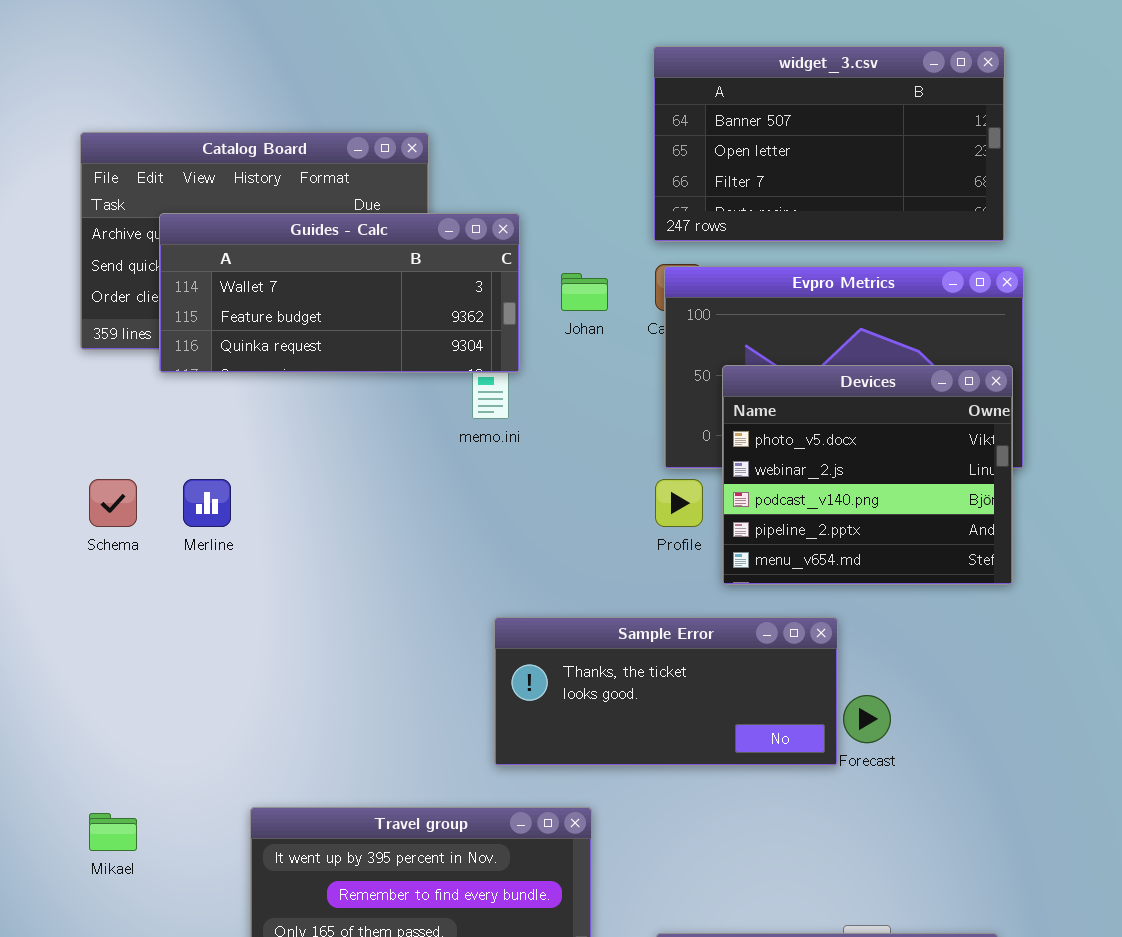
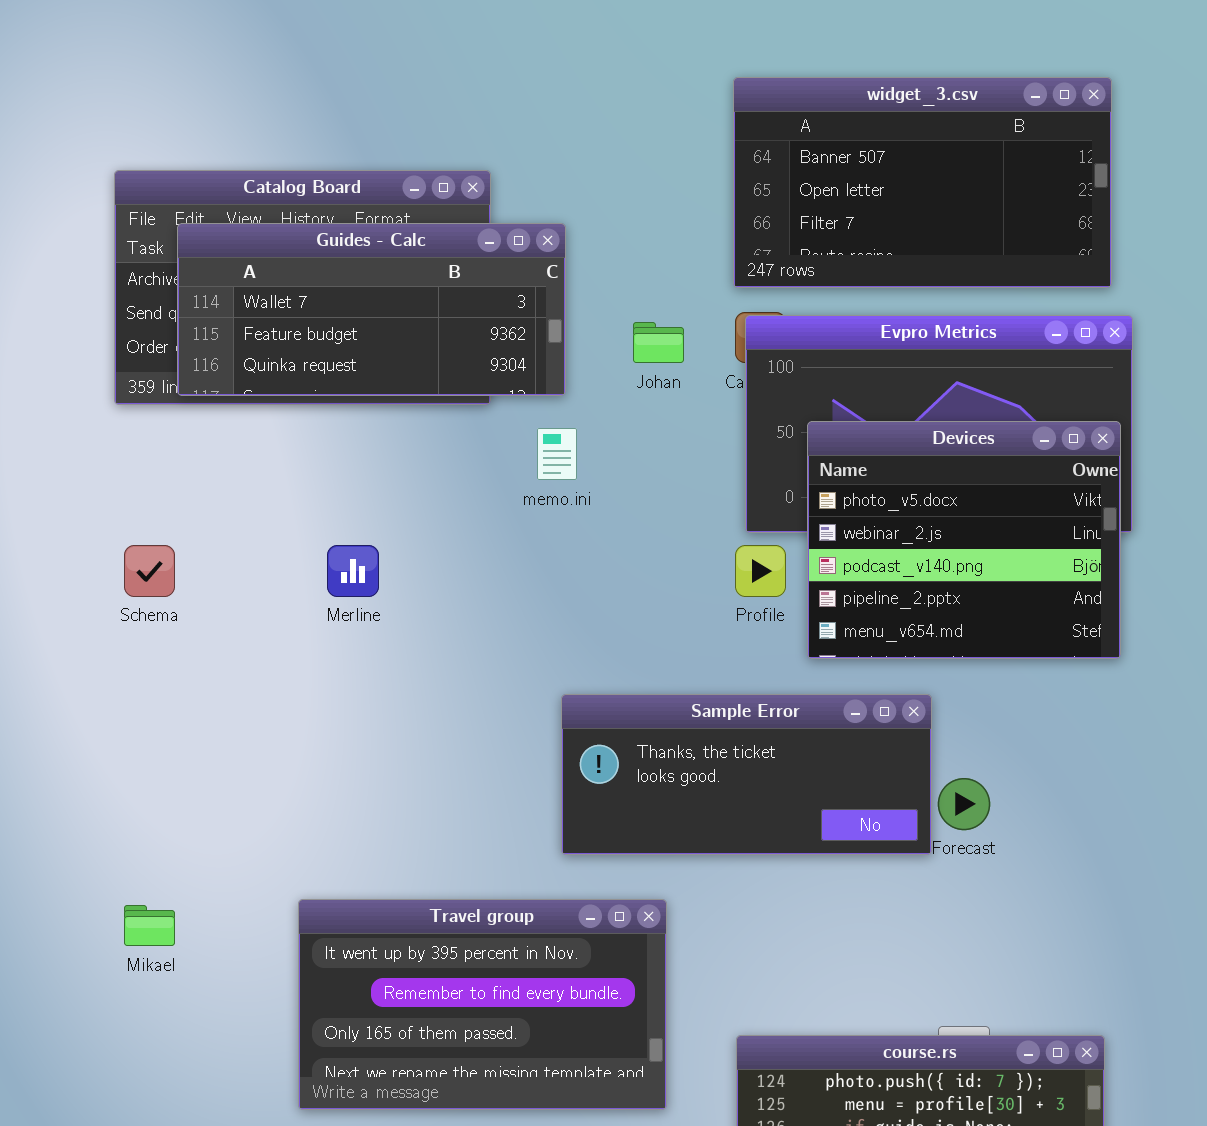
Guides - Calc: [159,213,520,373] -> [177,223,566,396], moved
Merline: [183,479,231,527] -> [327,545,379,597], moved

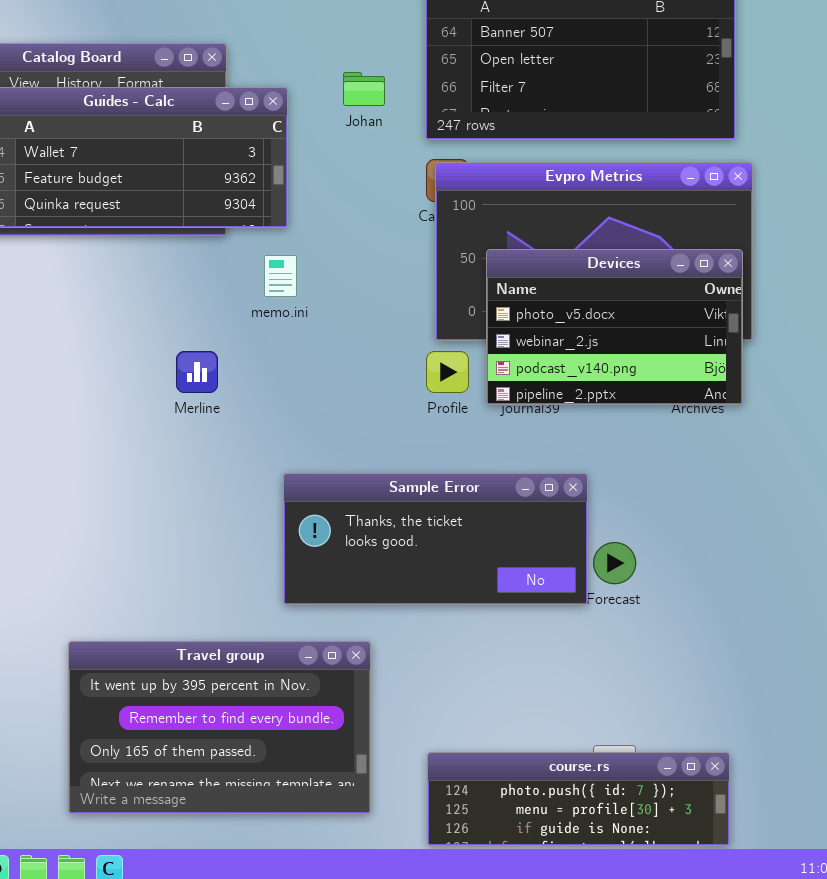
Johan: [633,322,684,363] -> [343,72,385,106], moved
Devices: [807,421,1121,659] -> [486,249,743,405], resized
Merline: [327,545,379,597] -> [176,351,218,393], moved

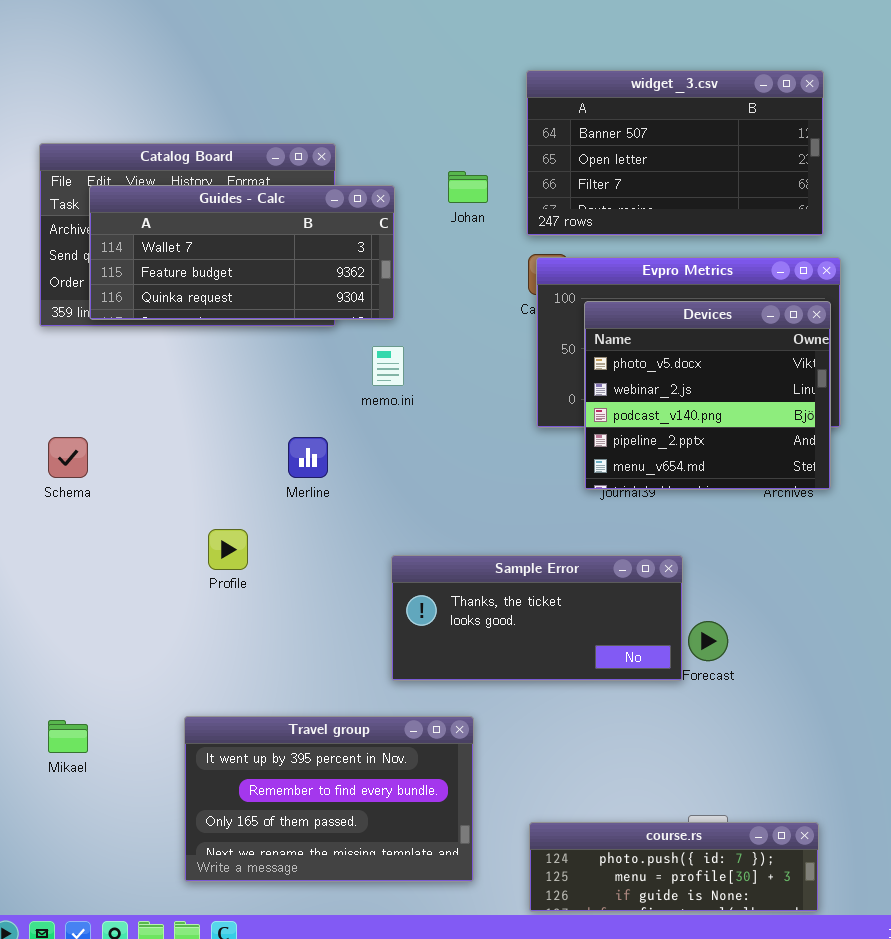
Devices: [486,249,743,405] -> [584,301,831,490], resized
Profile: [426,351,469,393] -> [208,529,248,570], moved

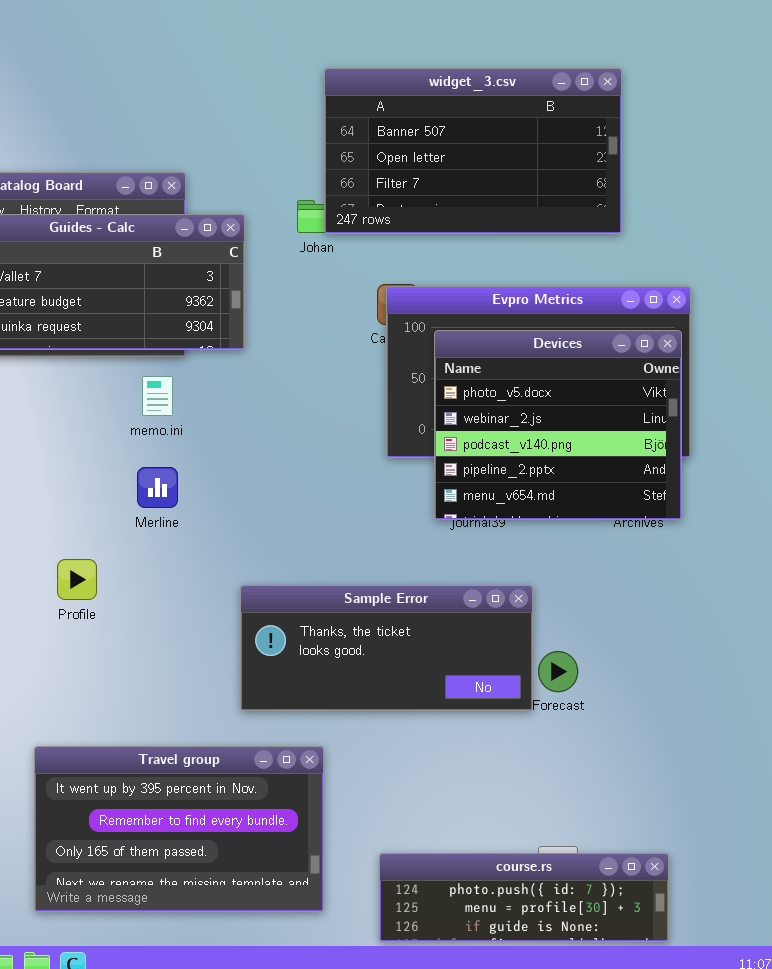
widget_3.csv: [526,70,824,236] -> [324,68,622,234], moved
memo.ini: [372,346,404,386] -> [142,376,173,416], moved

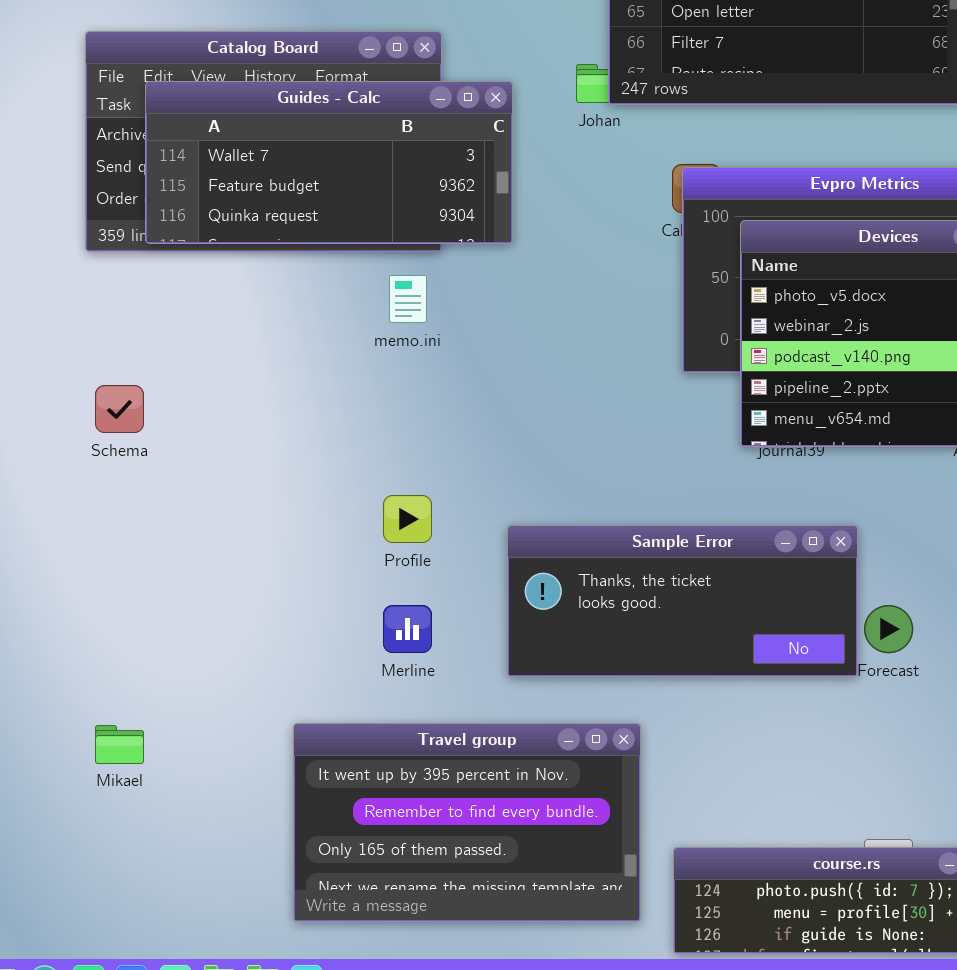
Merline: [137,467,178,508] -> [383,605,432,653], moved
Profile: [57,559,97,600] -> [383,495,432,543], moved
Travel group: [34,746,324,912] -> [293,723,641,922], moved

